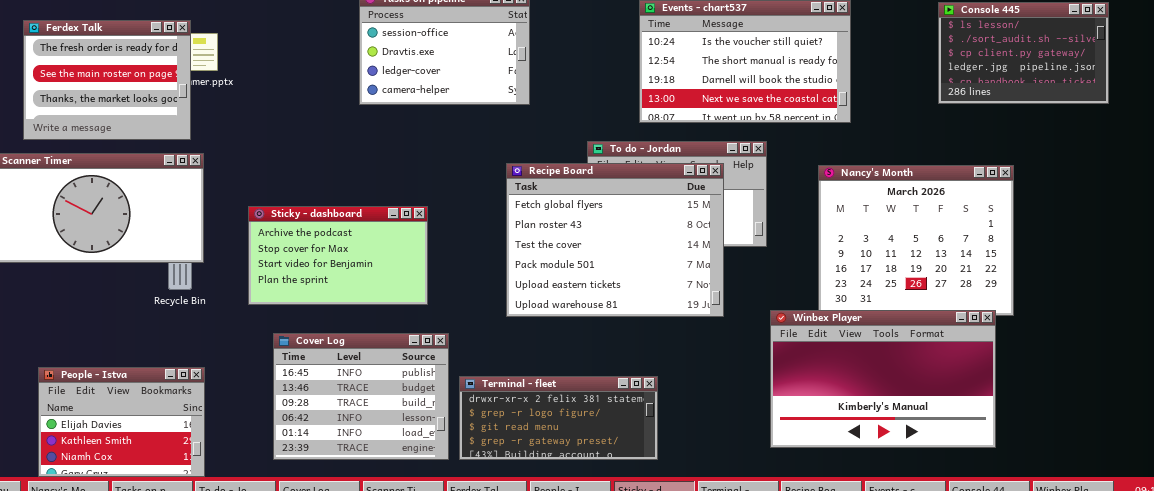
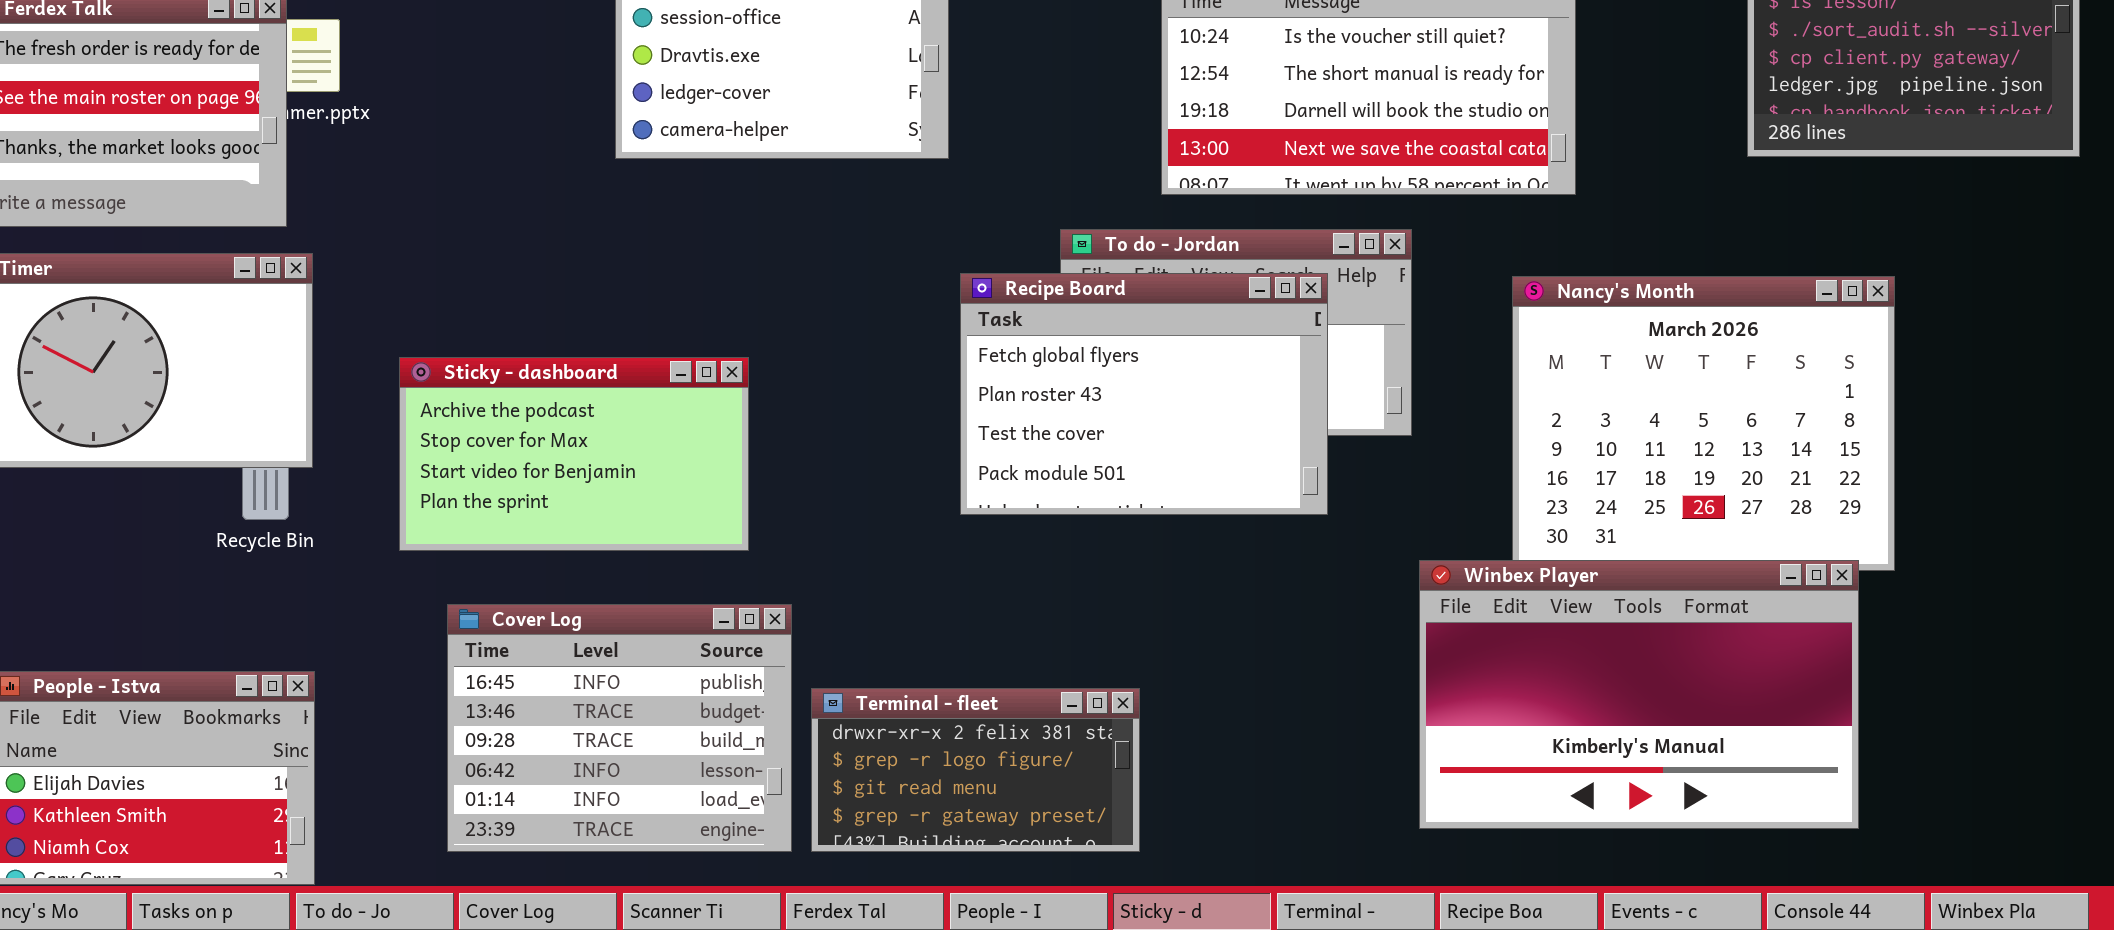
Recipe Board: [506,163,724,317] -> [960,273,1328,515], resized
Terminal - fleet: [459,376,658,460] -> [811,688,1140,852], resized

